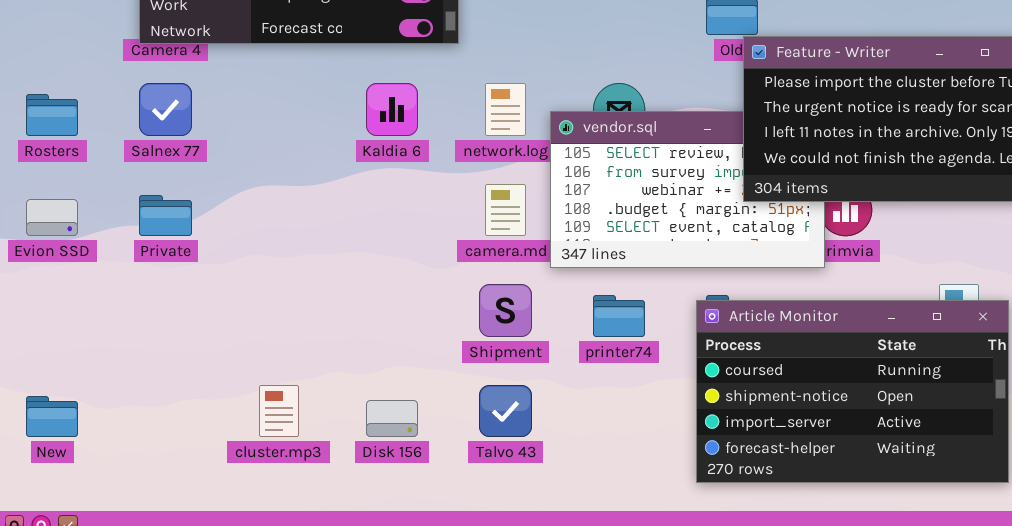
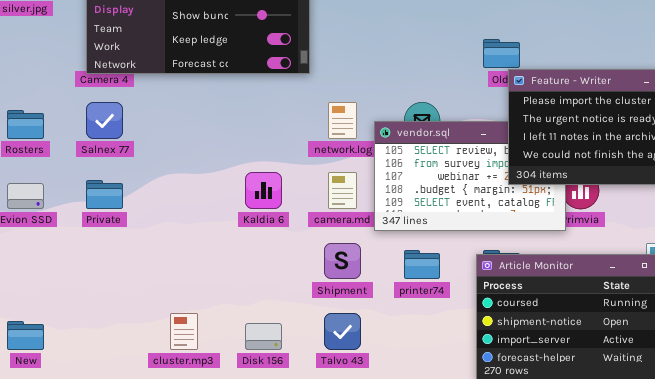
Kaldia 6: [366,83,418,136] -> [245,172,282,209], moved

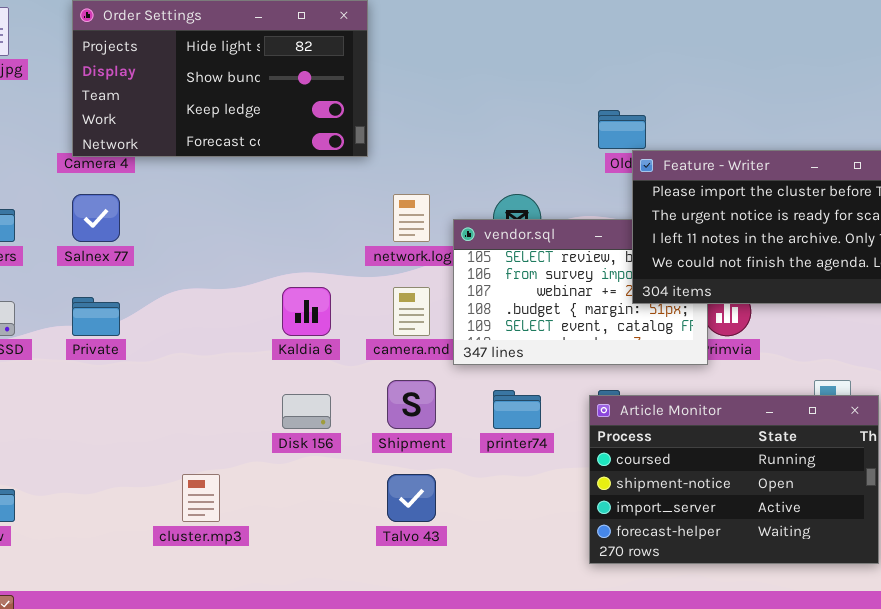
Disk 156: [245,323,282,350] -> [282,394,331,429], moved

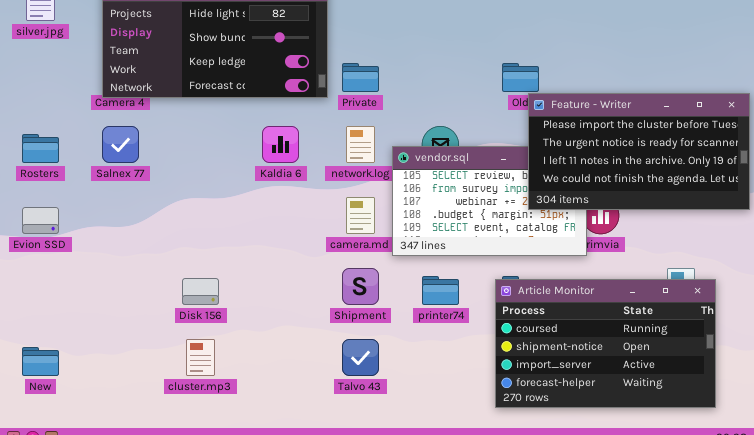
Kaldia 6: [282,287,331,336] -> [262,126,299,163], moved
Private: [72,297,120,336] -> [342,63,379,92], moved
Disk 156: [282,394,331,429] -> [182,278,219,305], moved

